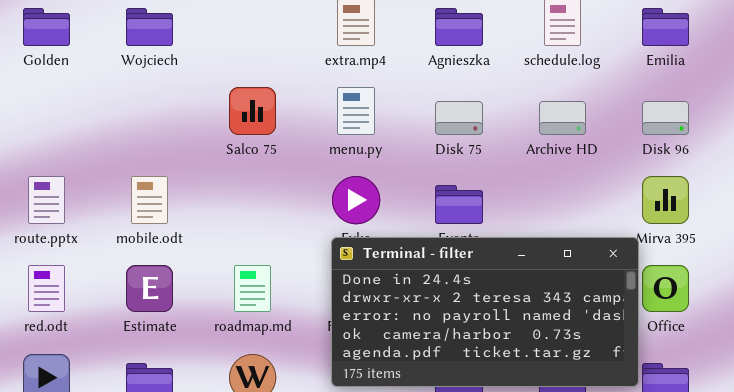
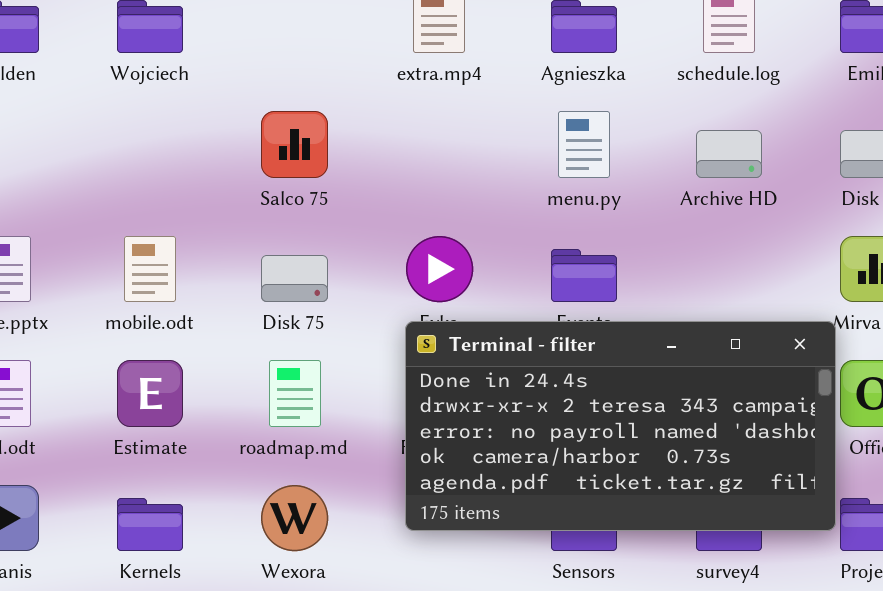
menu.py: [337,87,375,135] -> [558,111,610,178], moved
Disk 75: [435,101,483,135] -> [261,255,328,302], moved

